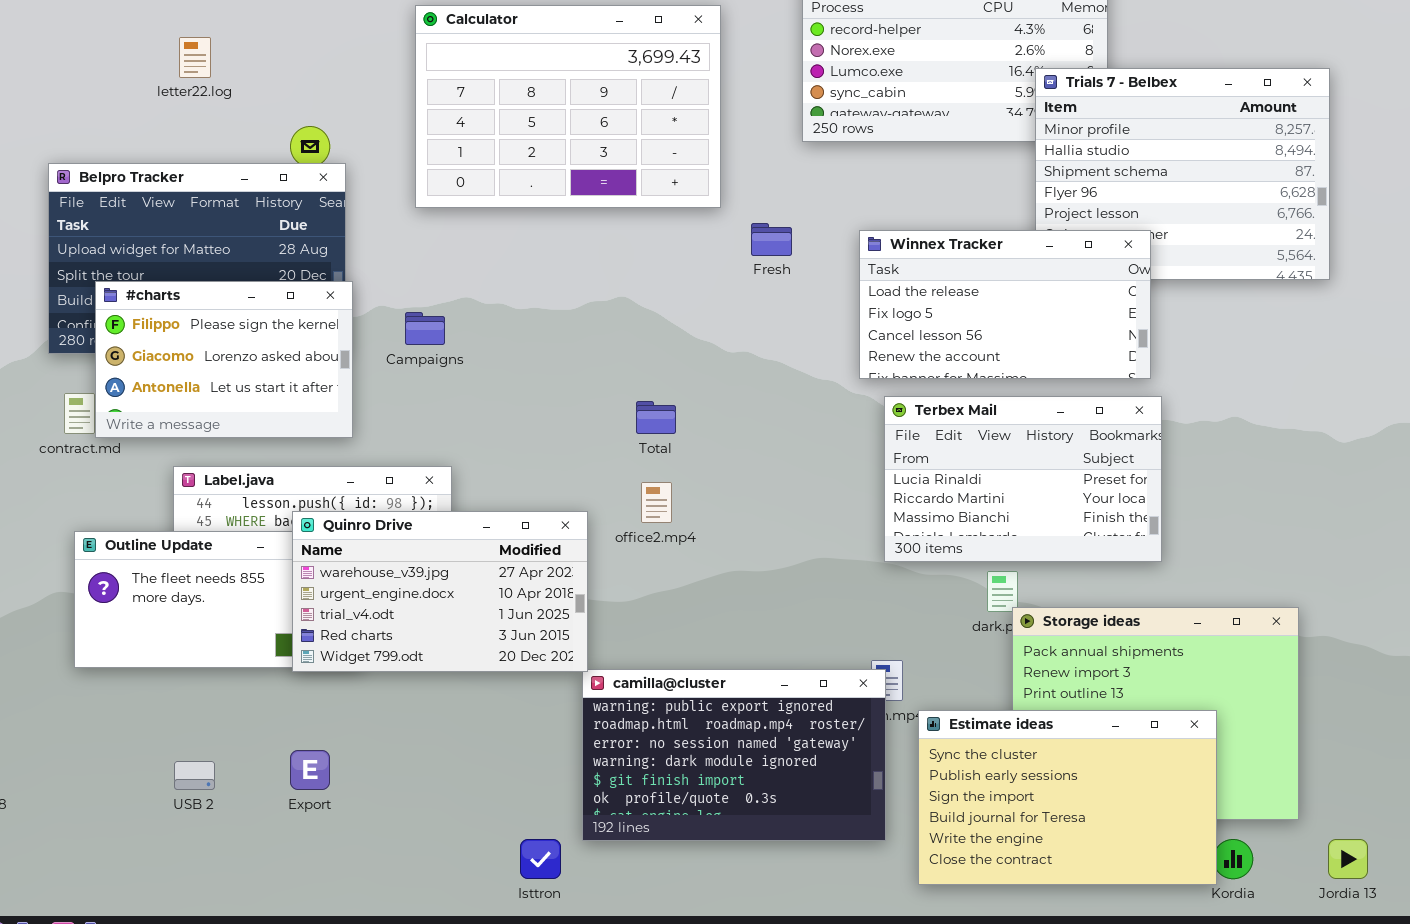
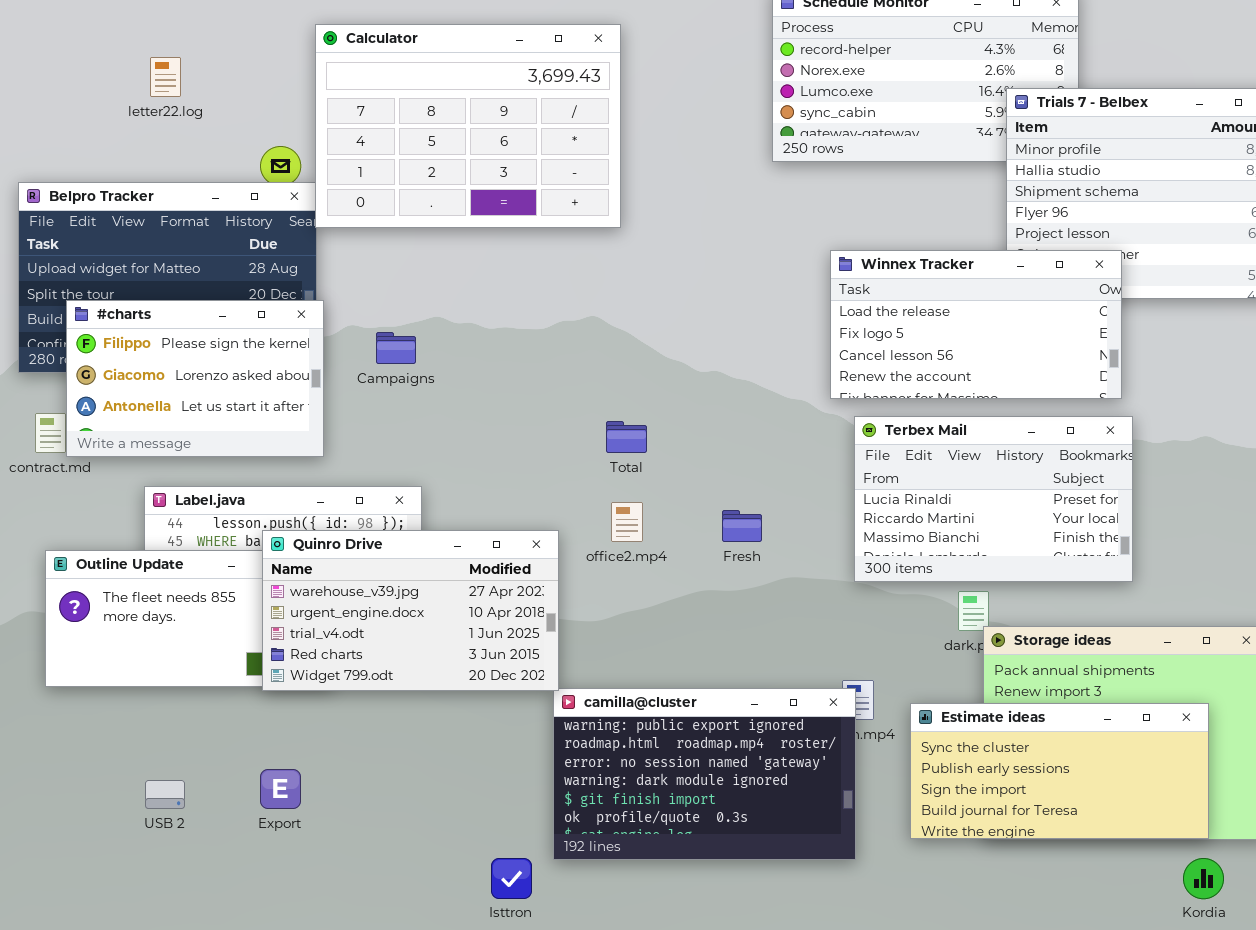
Calculator: [415,5,721,208] -> [315,24,621,228], moved
Fresh: [751,223,792,256] -> [722,510,762,542], moved
Estimate ideas: [918,710,1217,885] -> [910,703,1209,839], moved, resized

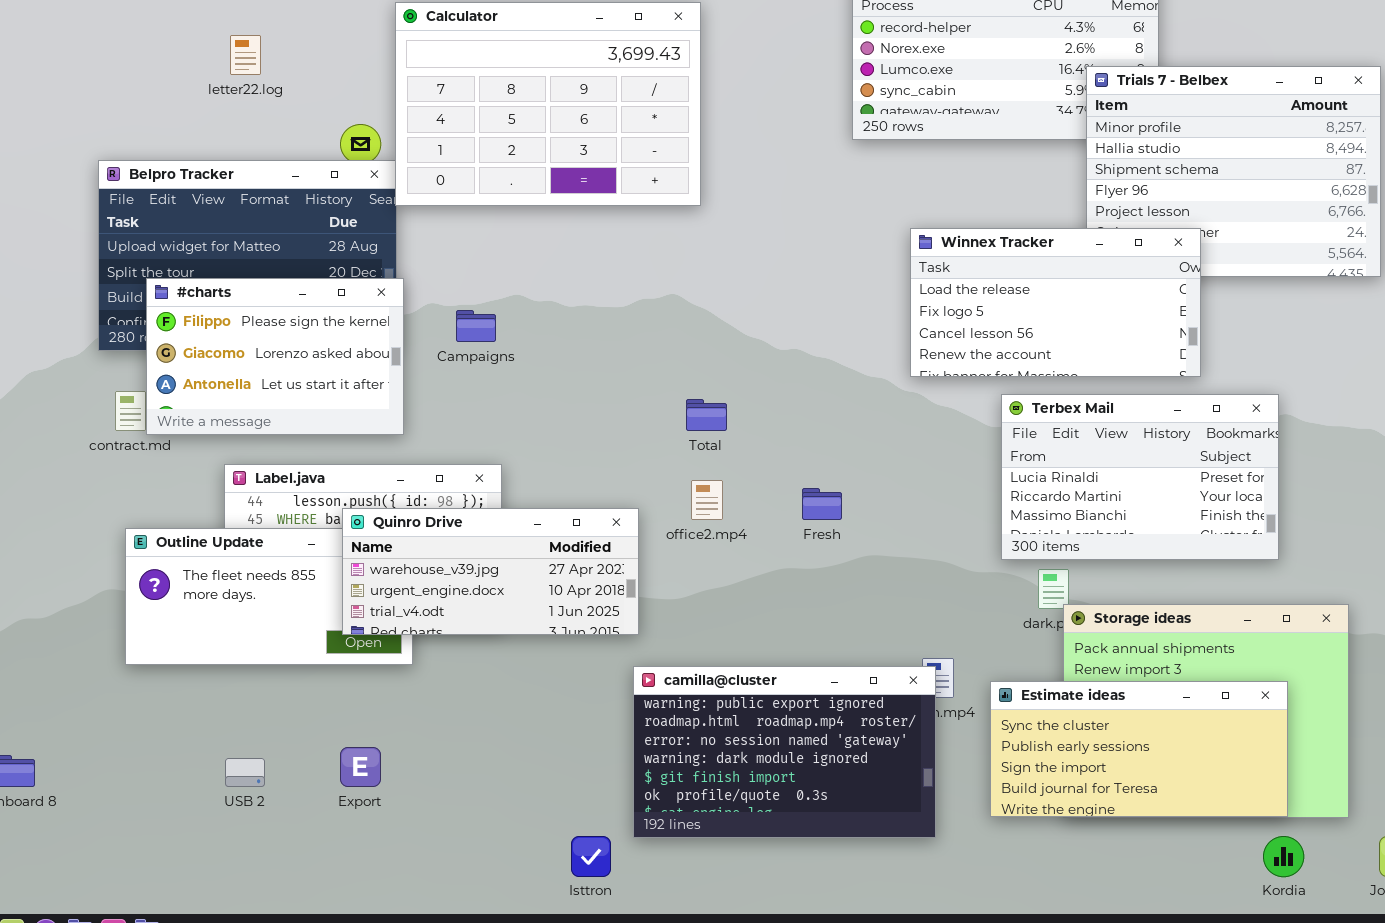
Terbex Mail: [854,416,1133,582] -> [1001,394,1279,560], moved
Quinro Drive: [262,530,559,691] -> [342,508,639,635], resized

